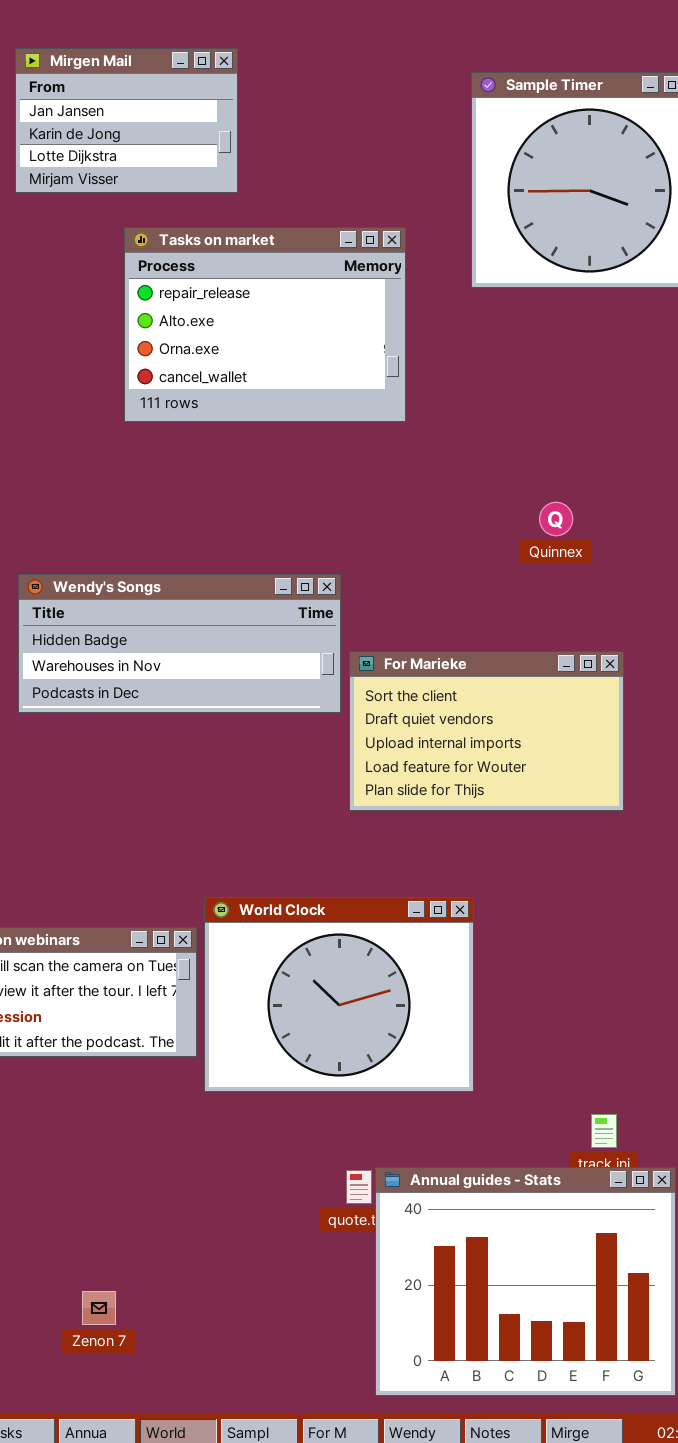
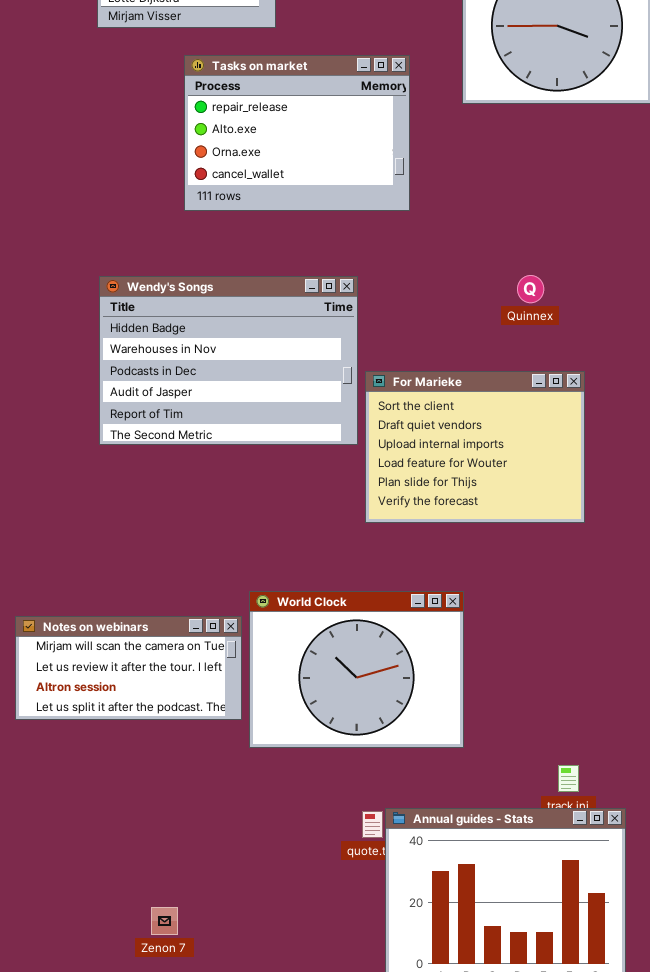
Wendy's Songs: [18,574,341,713] -> [99,276,358,445], resized
For Marieke: [349,651,624,811] -> [365,371,585,523], resized

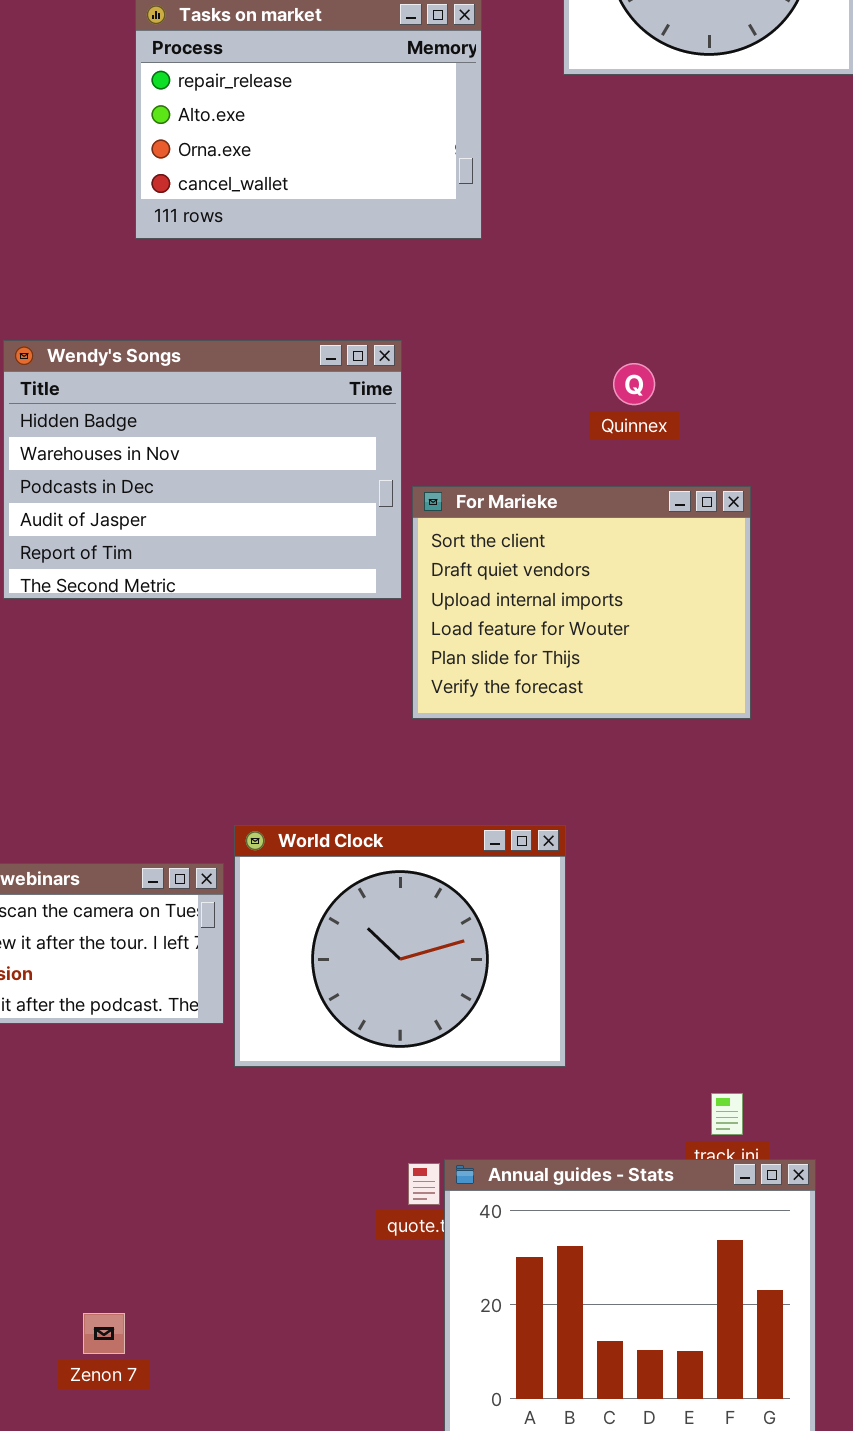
Quinnex: [517,275,544,303] -> [613,363,655,405], moved

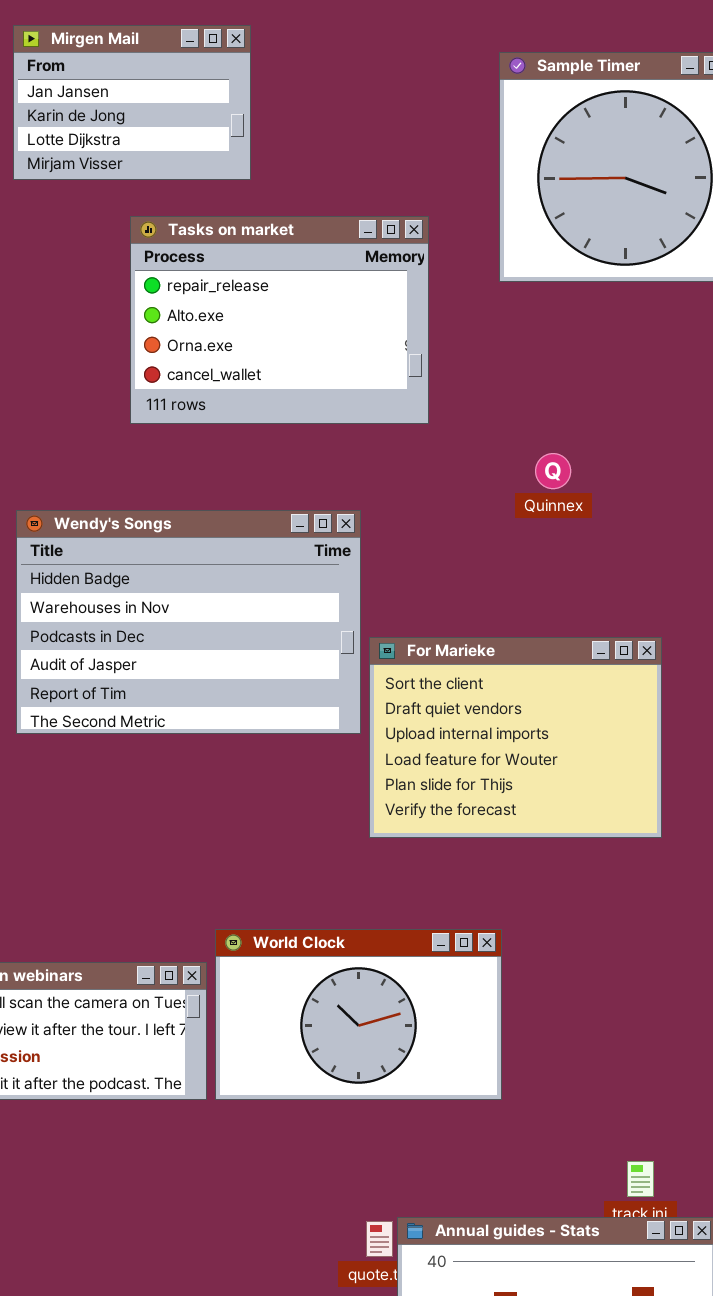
Quinnex: [613,363,655,405] -> [535,453,571,489], moved
World Clock: [234,825,566,1067] -> [215,929,502,1100], resized

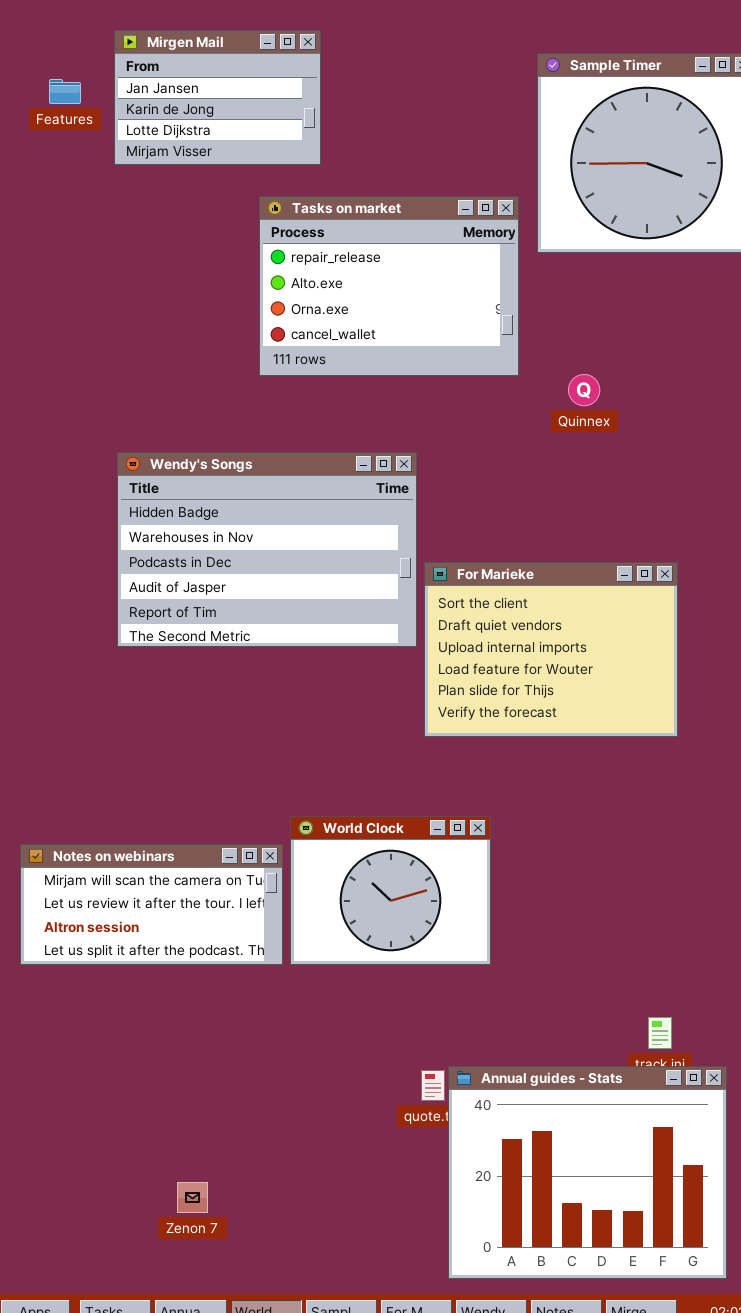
Tasks on market: [130,216,429,424] -> [259,196,519,376], moved
Quinnex: [535,453,571,489] -> [568,374,600,406], moved
World Clock: [215,929,502,1100] -> [290,816,491,965], resized

